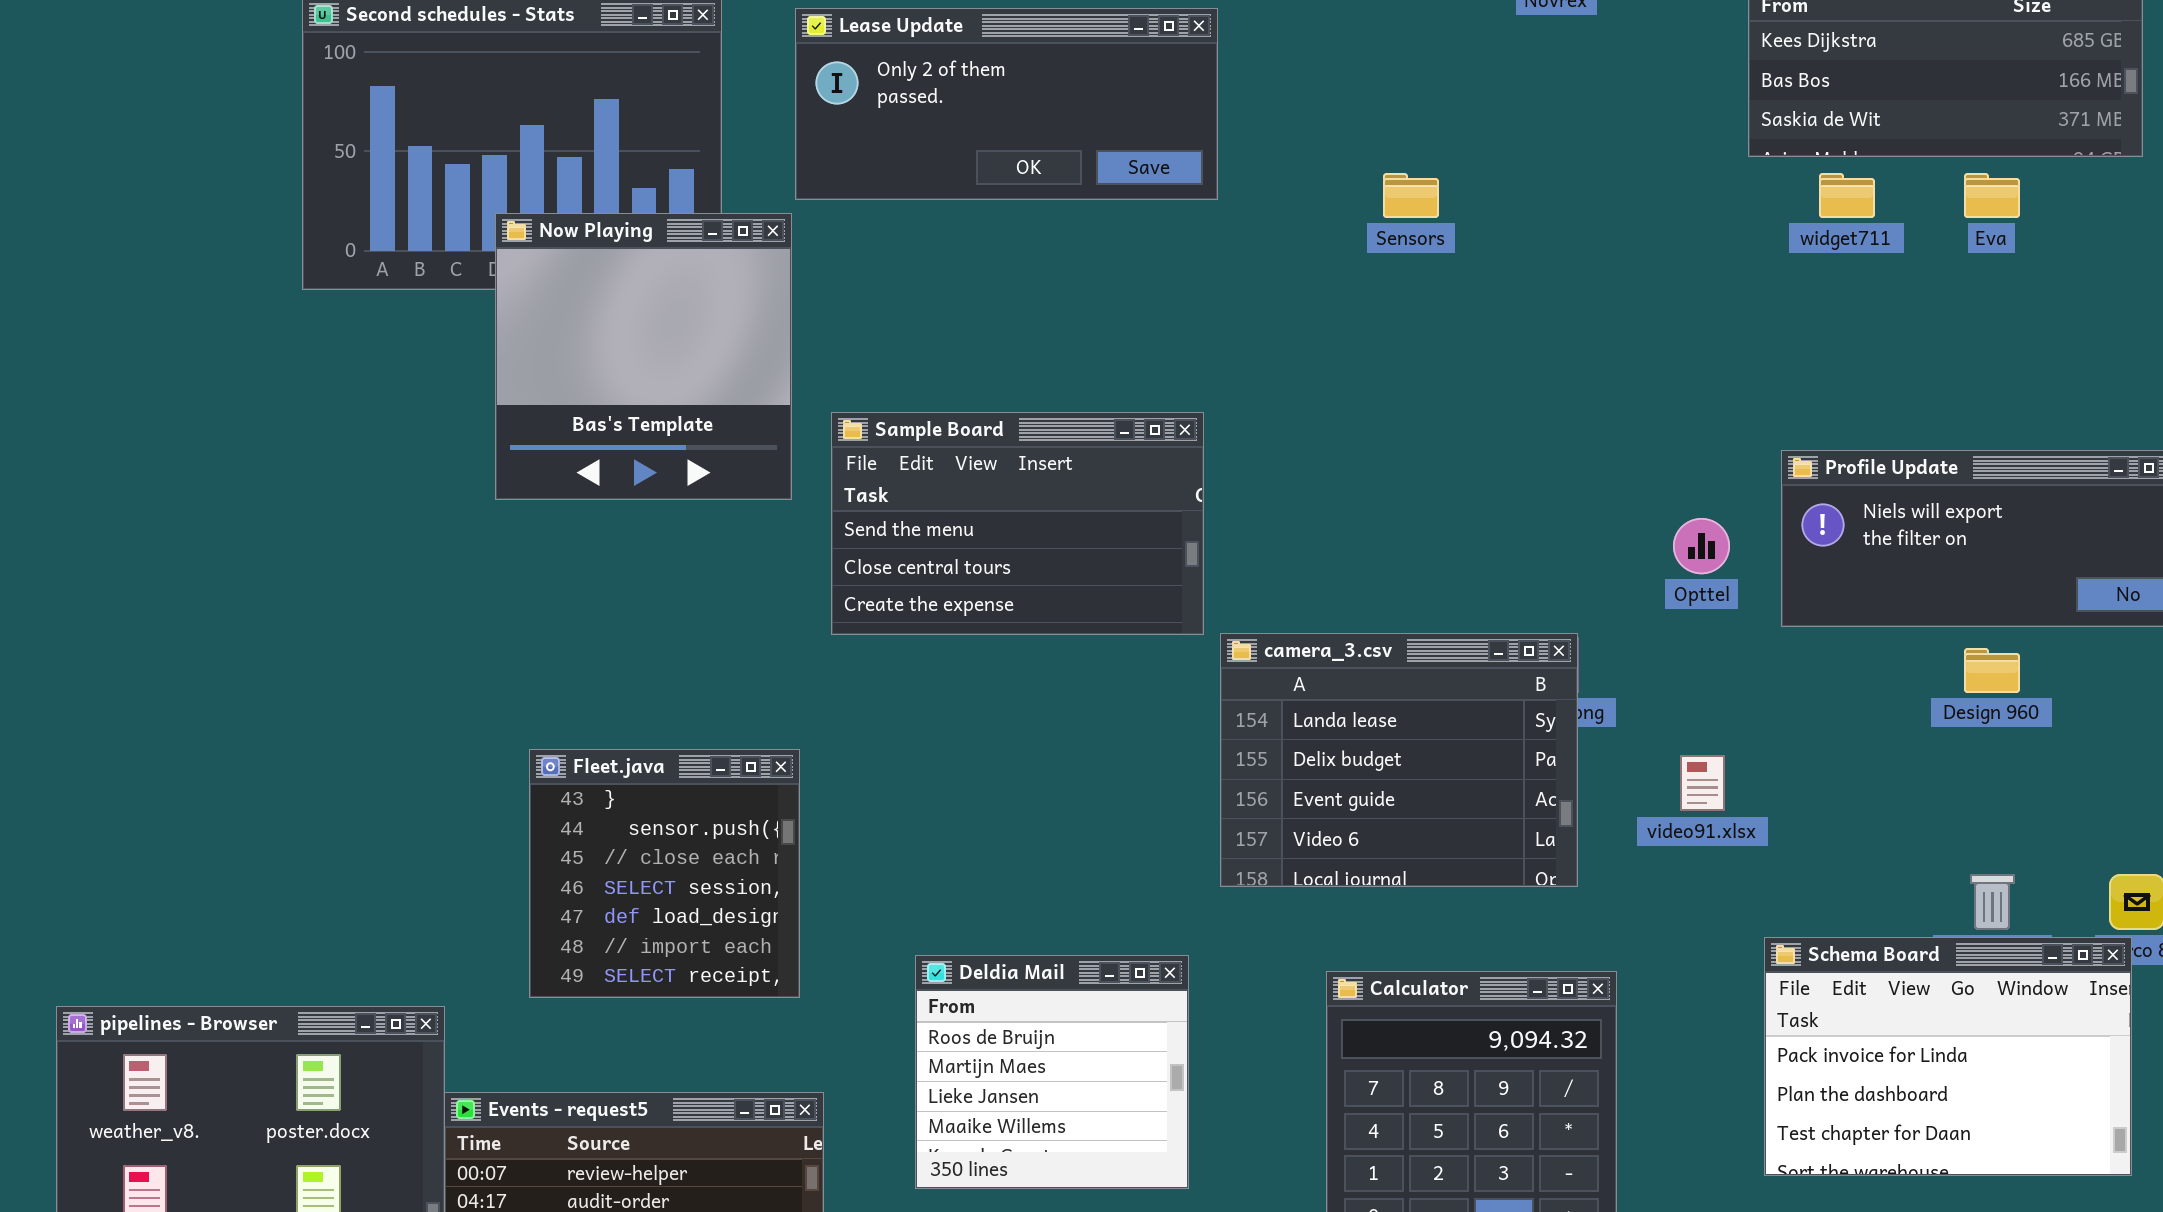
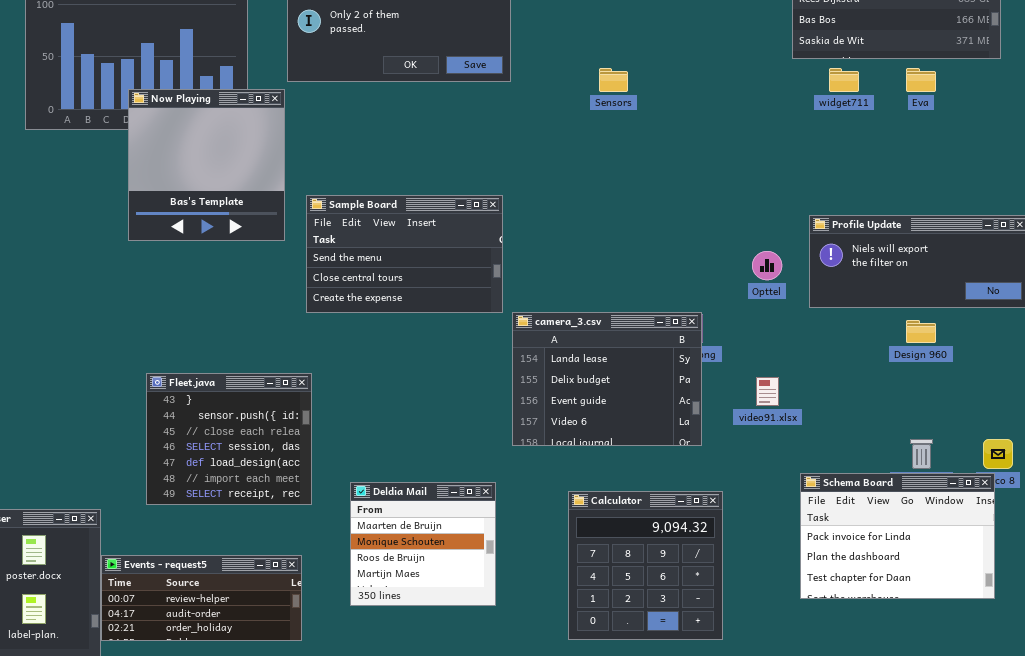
Fleet.java: [529,749,800,998] -> [146,373,312,505], resized
Deldia Mail: [915,955,1189,1189] -> [350,482,496,606], scrolled up 2 rows

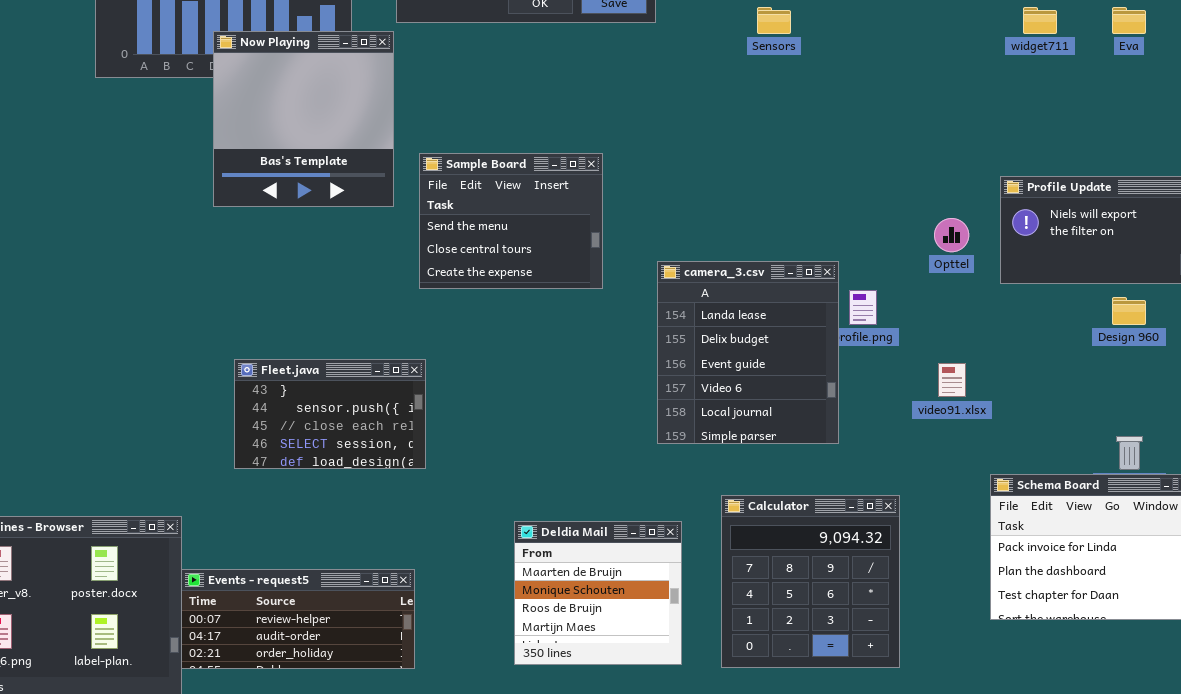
Sample Board: [306,195,503,313] -> [419,153,603,289], resized
camera_3.csv: [512,312,702,446] -> [657,261,839,444], resized
Fleet.java: [146,373,312,505] -> [234,359,426,469], resized
Deldia Mail: [350,482,496,606] -> [514,521,682,665], moved

